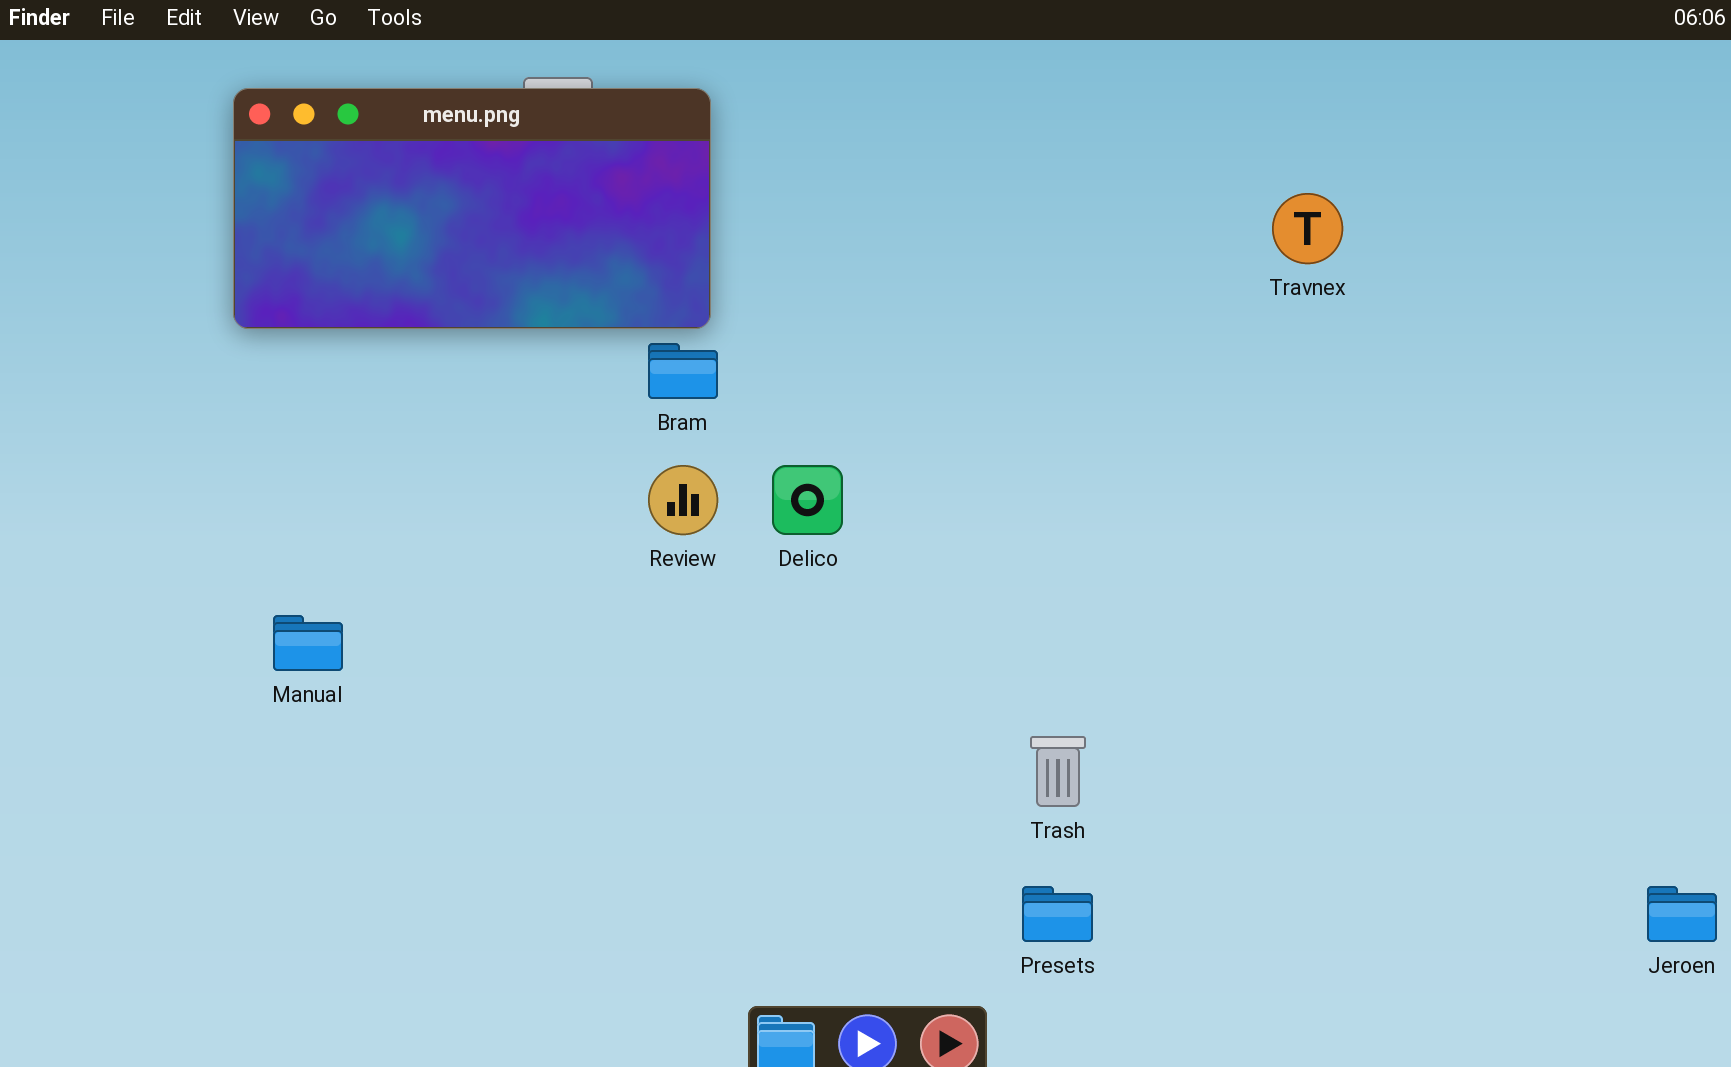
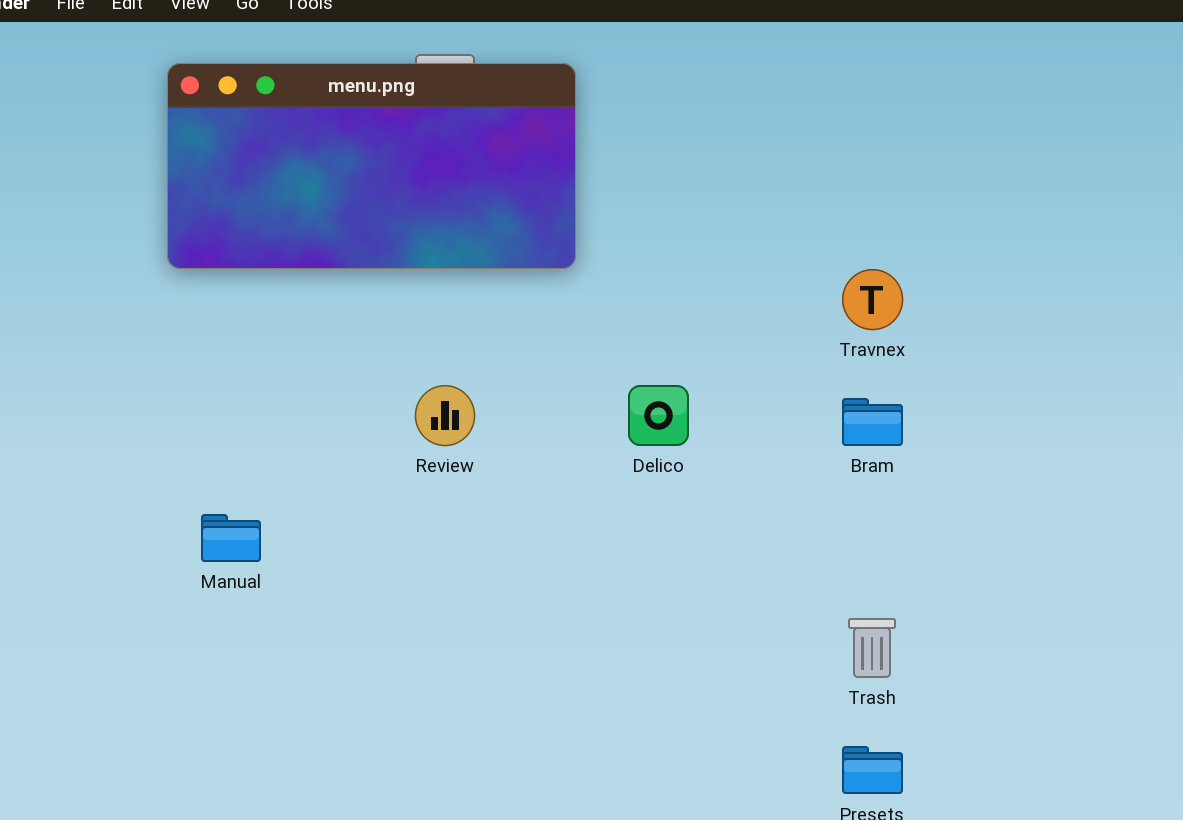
Travnex: [1272,193,1343,264] -> [842,269,903,330], moved
Bram: [648,343,718,399] -> [842,398,903,446], moved
Review: [648,465,718,535] -> [415,385,475,446], moved

